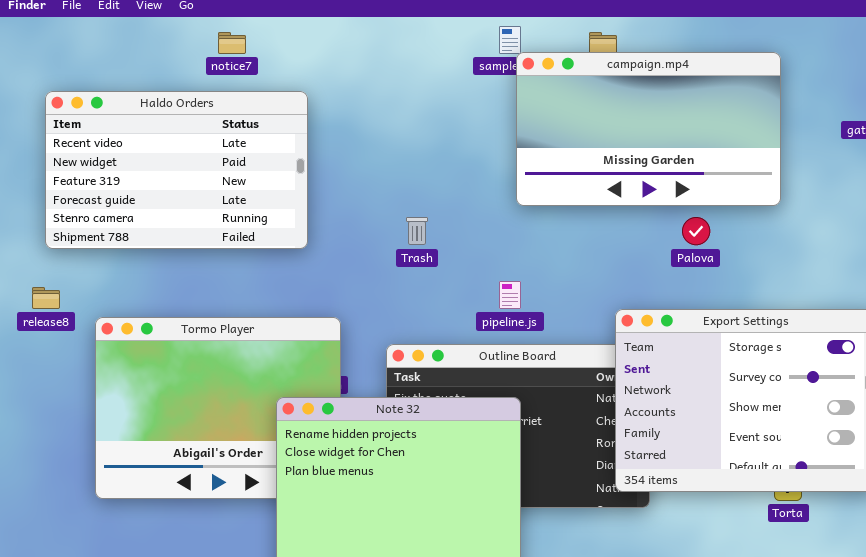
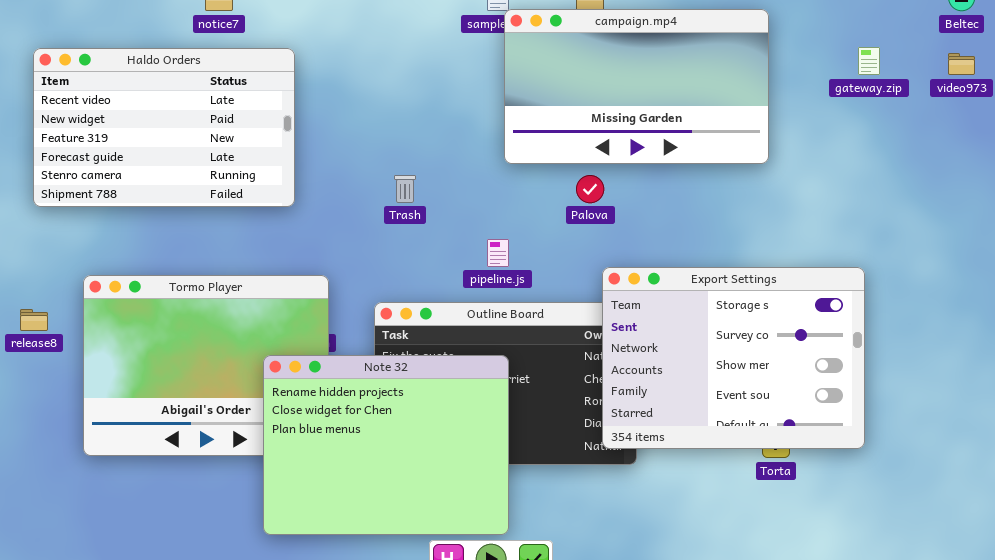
Palova: [682,217,710,245] -> [576,175,604,203], moved
release8: [32,287,60,309] -> [20,309,48,331], moved

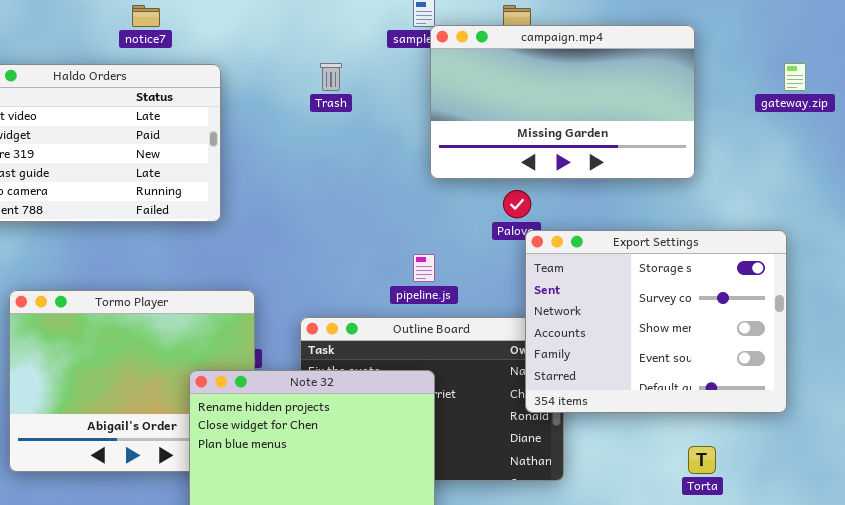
Trash: [394,175,416,203] -> [320,63,342,91], moved
Export Settings: [602,267,865,449] -> [525,230,787,413], moved

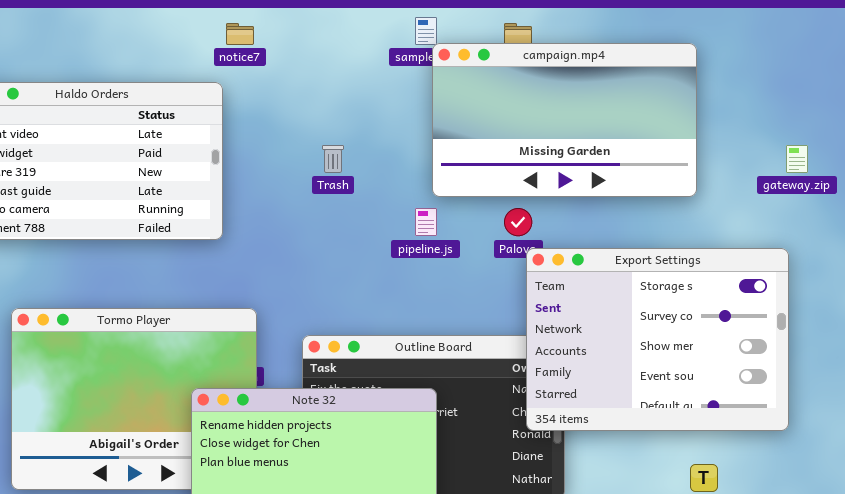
notice7: [132,5,160,27] -> [226,23,254,45], moved
Trash: [320,63,342,91] -> [322,145,344,173], moved
gateway.zip: [784,63,806,91] -> [786,145,808,173], moved
pipeline.js: [413,254,435,282] -> [415,208,437,236], moved

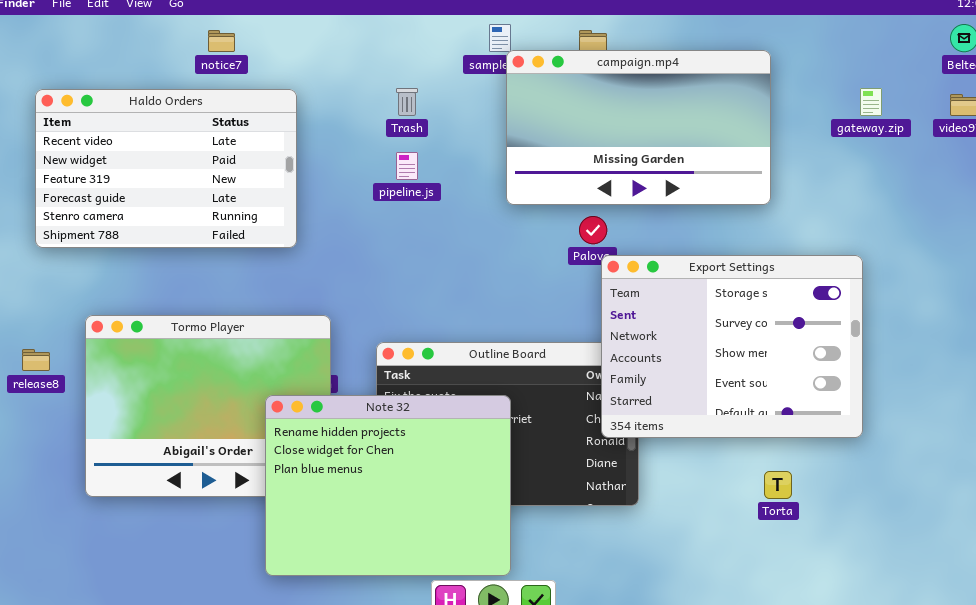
notice7: [226,23,254,45] -> [208,30,235,52], moved
Trash: [322,145,344,173] -> [396,88,418,116], moved
gateway.zip: [786,145,808,173] -> [860,88,882,116], moved
pipeline.js: [415,208,437,236] -> [396,152,418,180], moved

